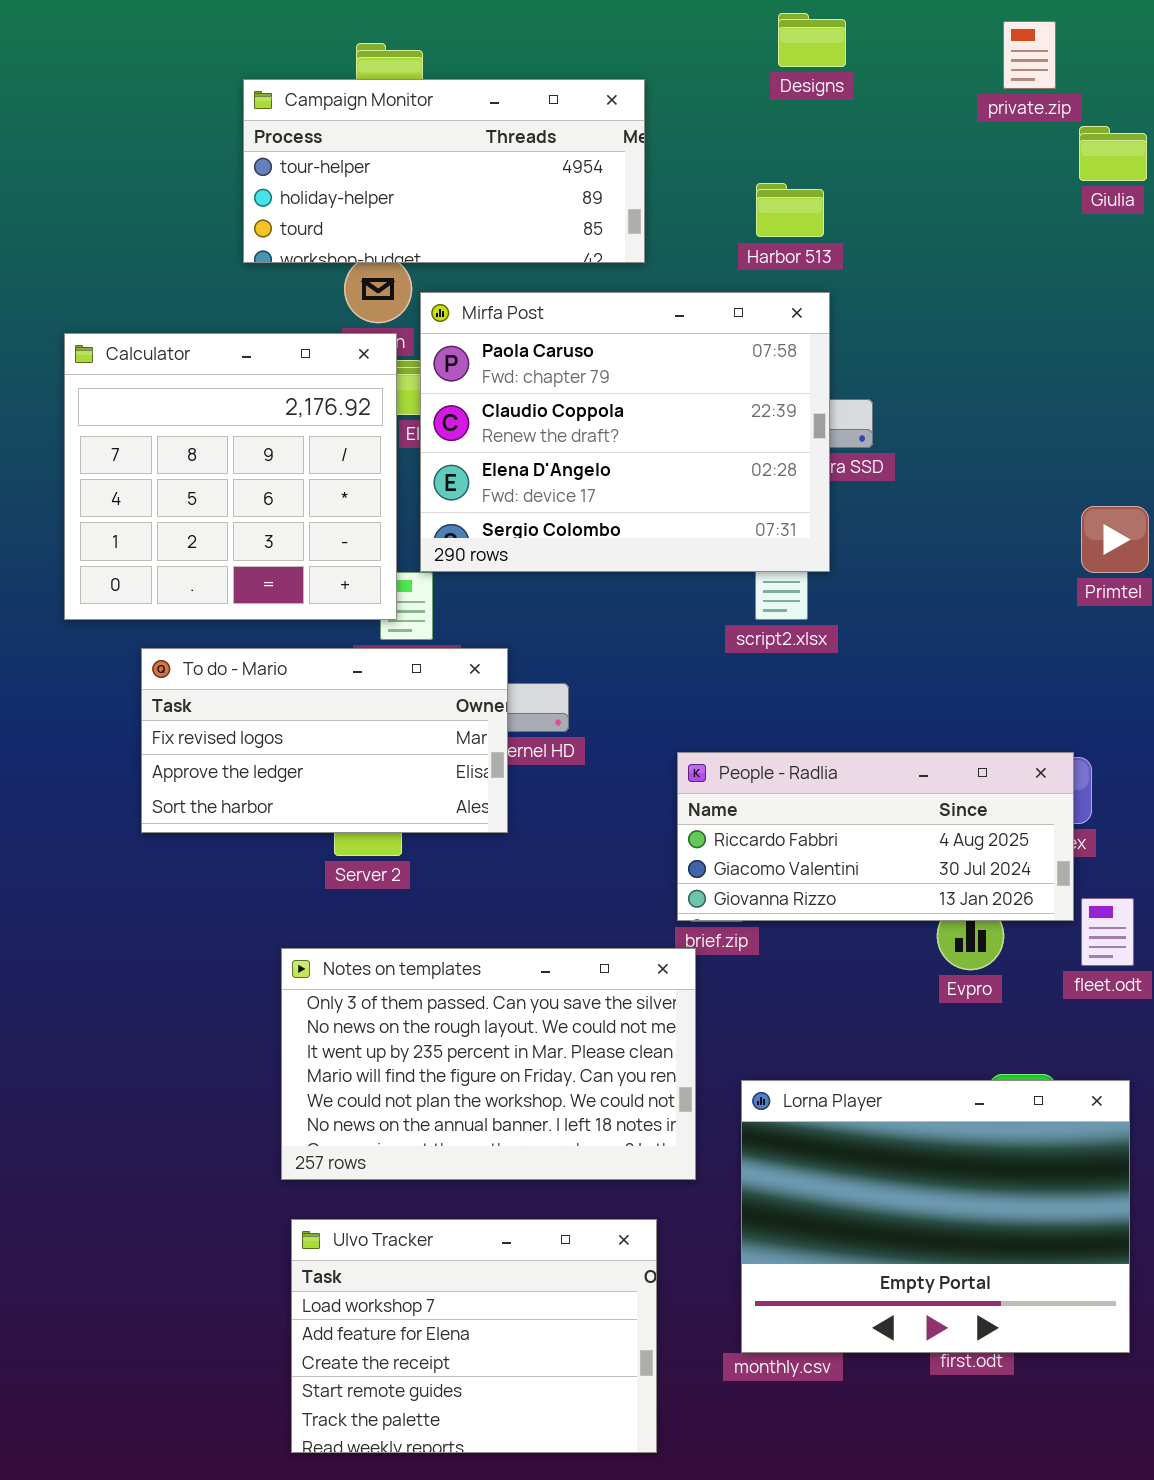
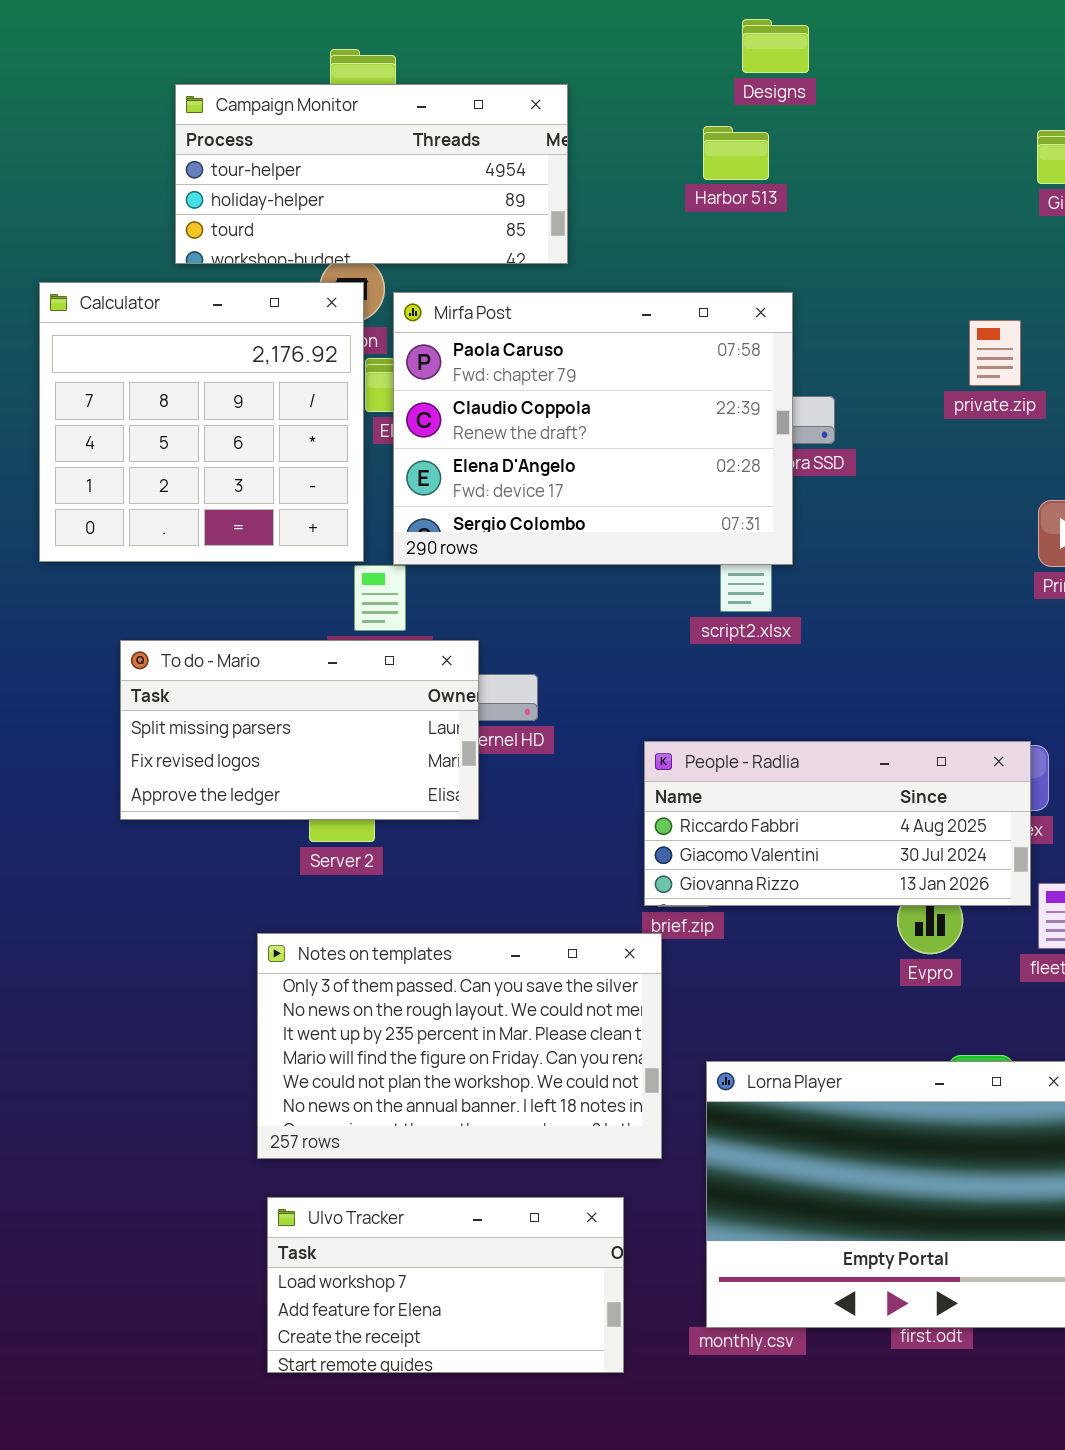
private.zip: [1003,21,1056,89] -> [969,320,1021,386], moved
Campaign Monitor: [243,79,645,263] -> [175,84,568,264], moved
Harbor 513: [756,183,824,237] -> [703,126,769,180], moved
Calculator: [64,333,397,620] -> [39,282,364,562], moved
To do - Mario: [141,648,508,833] -> [120,640,479,820], scrolled up 1 row
Ulvo Tracker: [291,1219,657,1453] -> [267,1197,624,1373], resized

